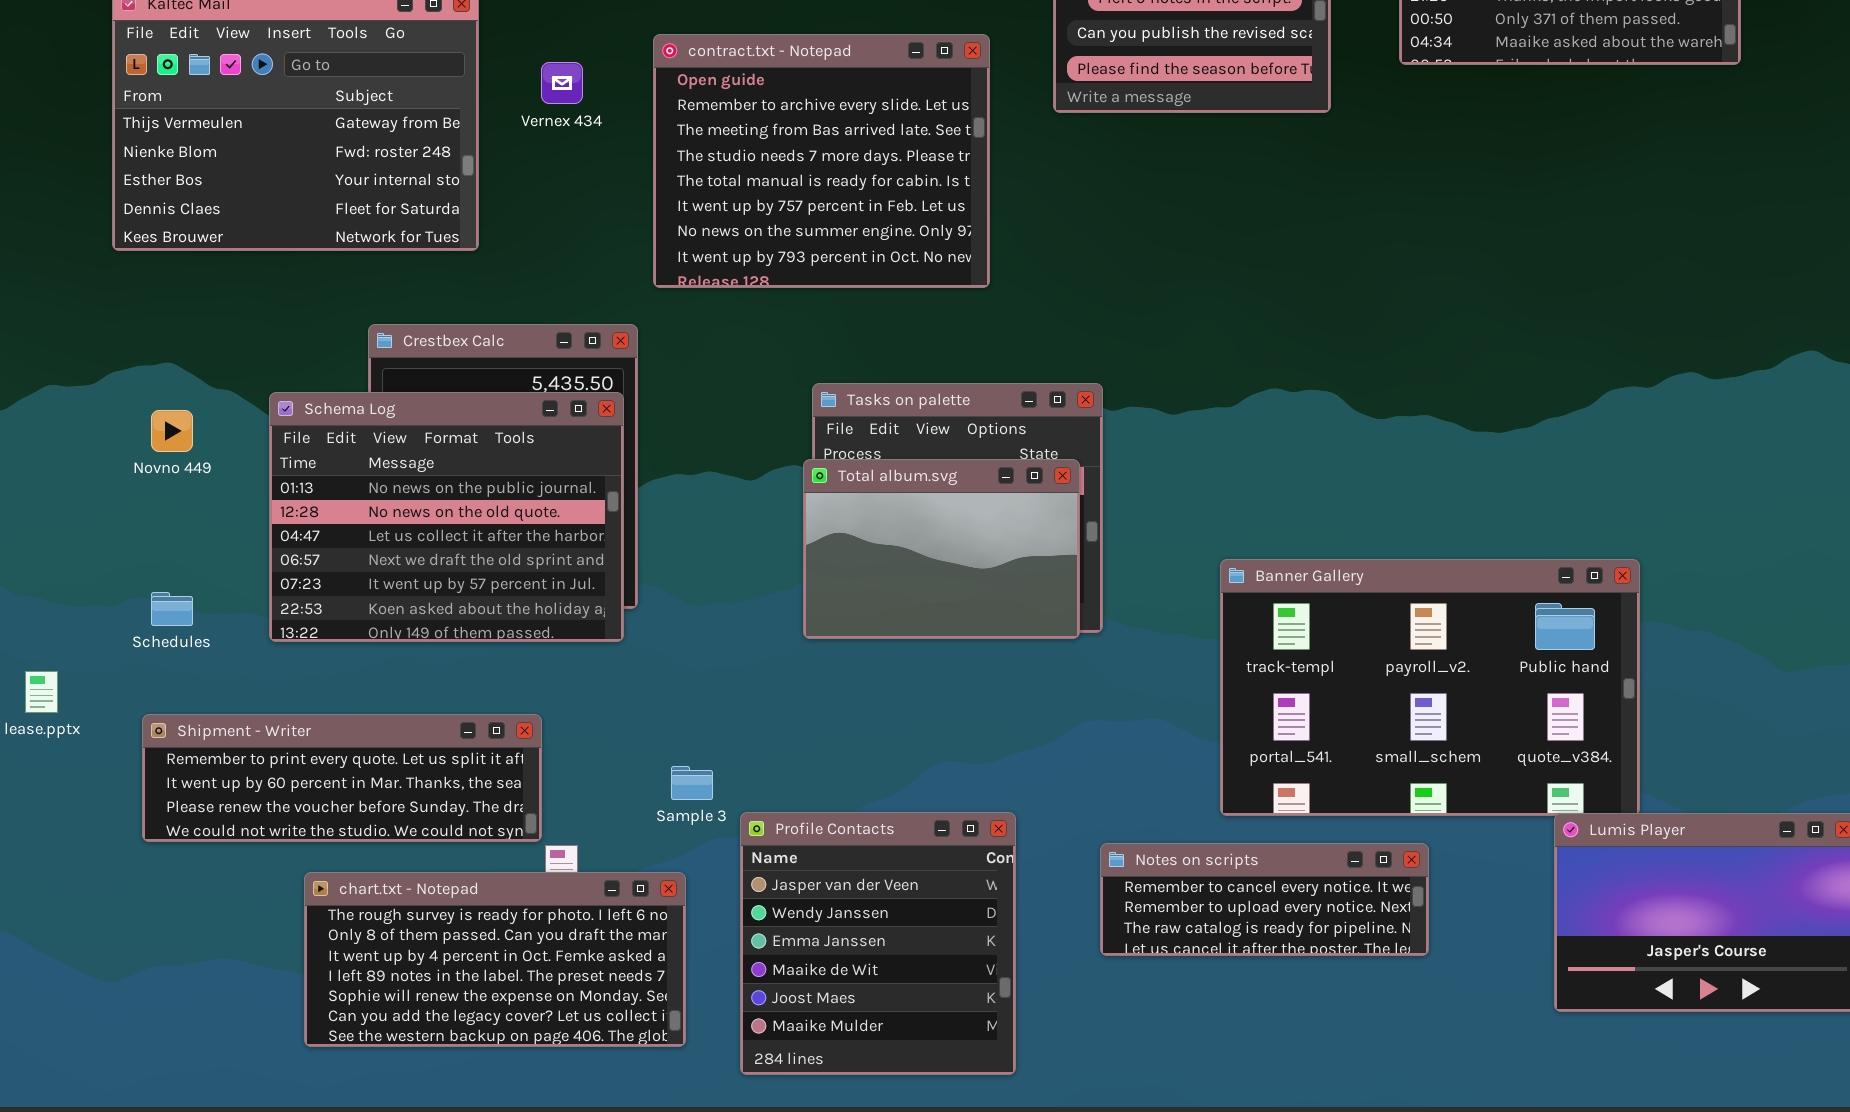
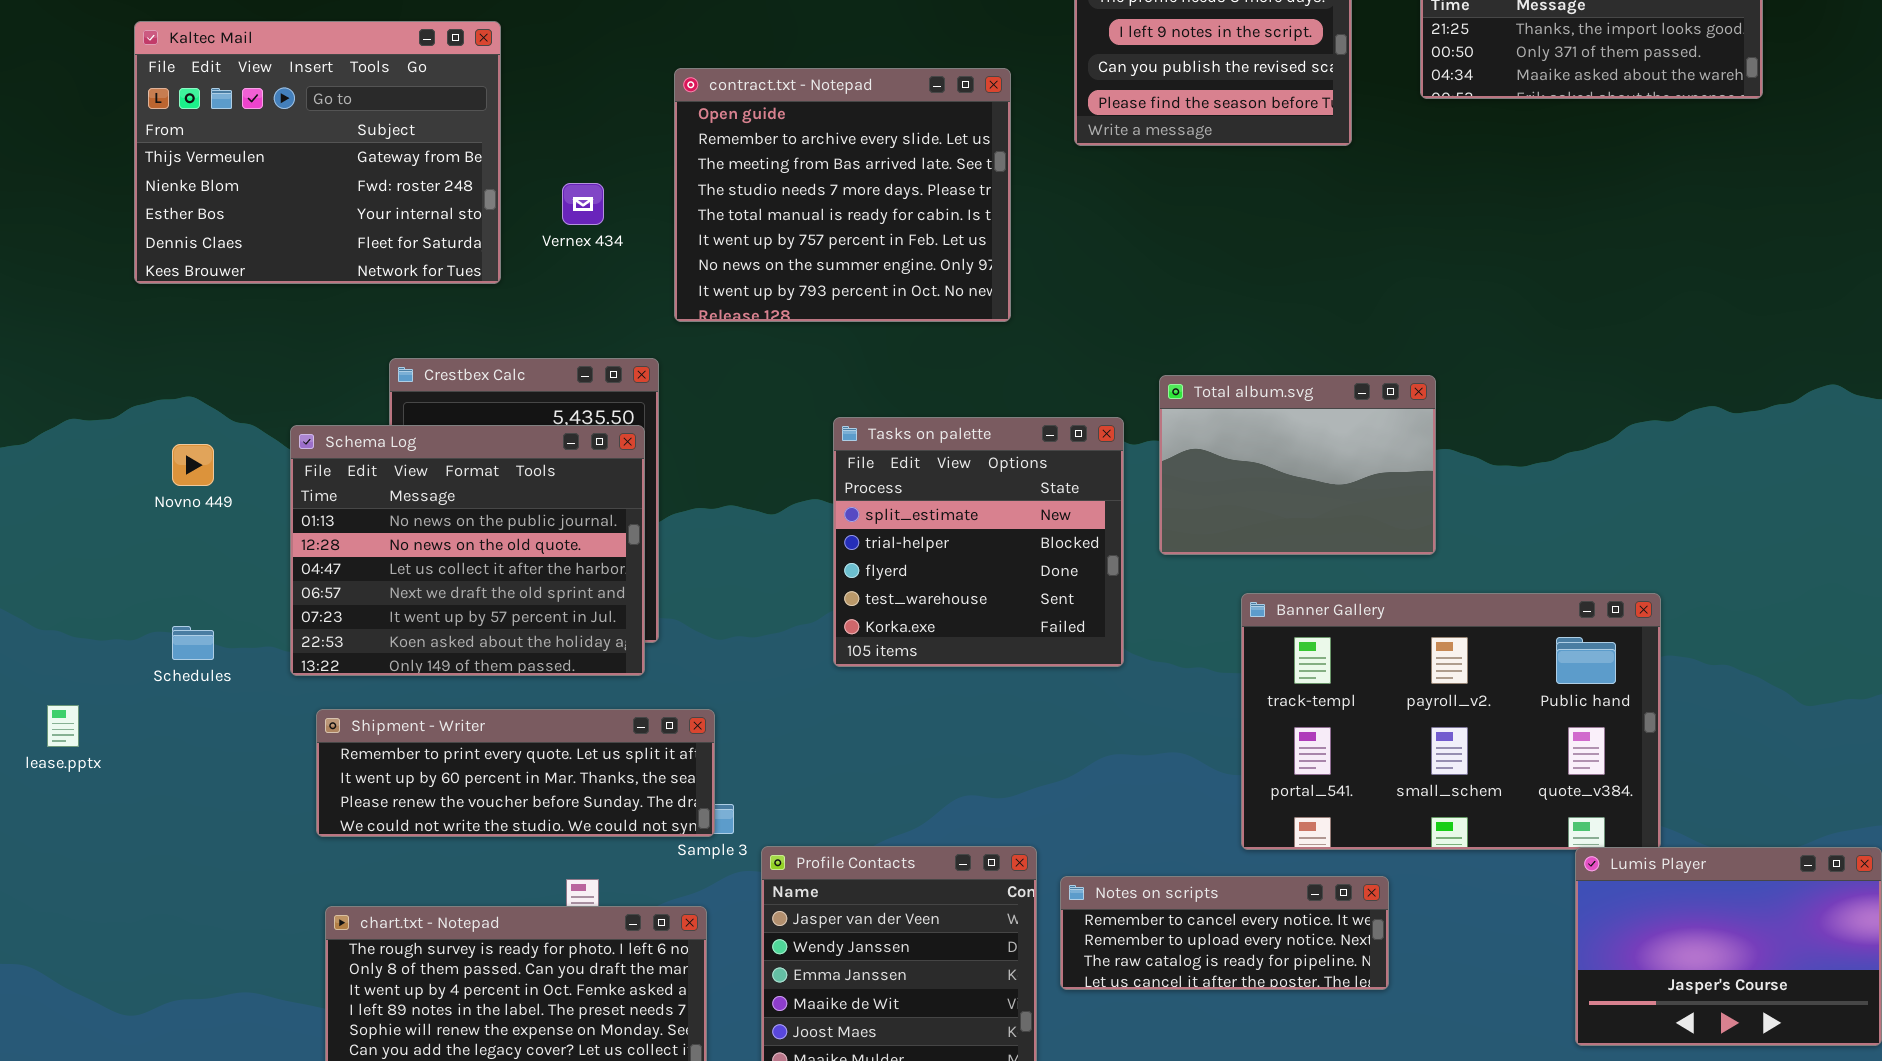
Vernex 434: [541,62,583,104] -> [562,183,604,225], moved
Total album.svg: [803,459,1080,639] -> [1159,375,1436,555], moved
Shipment - Writer: [142,714,542,842] -> [316,709,715,837], moved
Notes on scripts: [1100,843,1429,956] -> [1060,876,1389,990], moved

